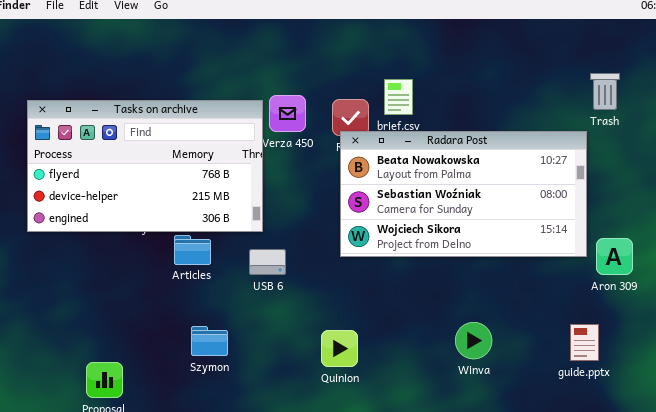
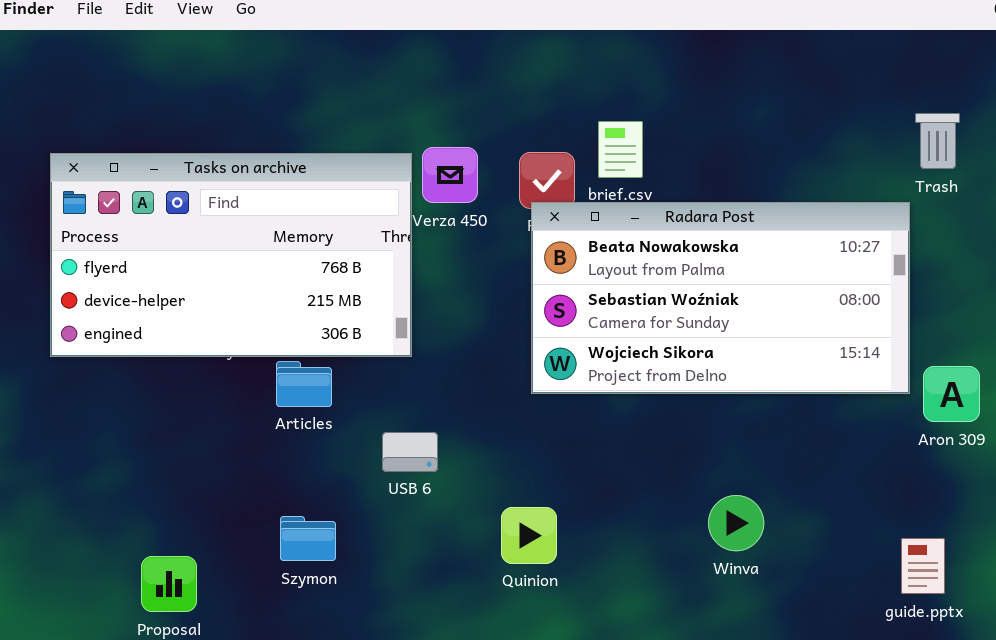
USB 6: [249,249,286,275] -> [382,432,438,472], moved
guide.pptx: [570,324,599,361] -> [901,538,945,594], moved
Szymon: [191,326,228,356] -> [280,516,336,561], moved

